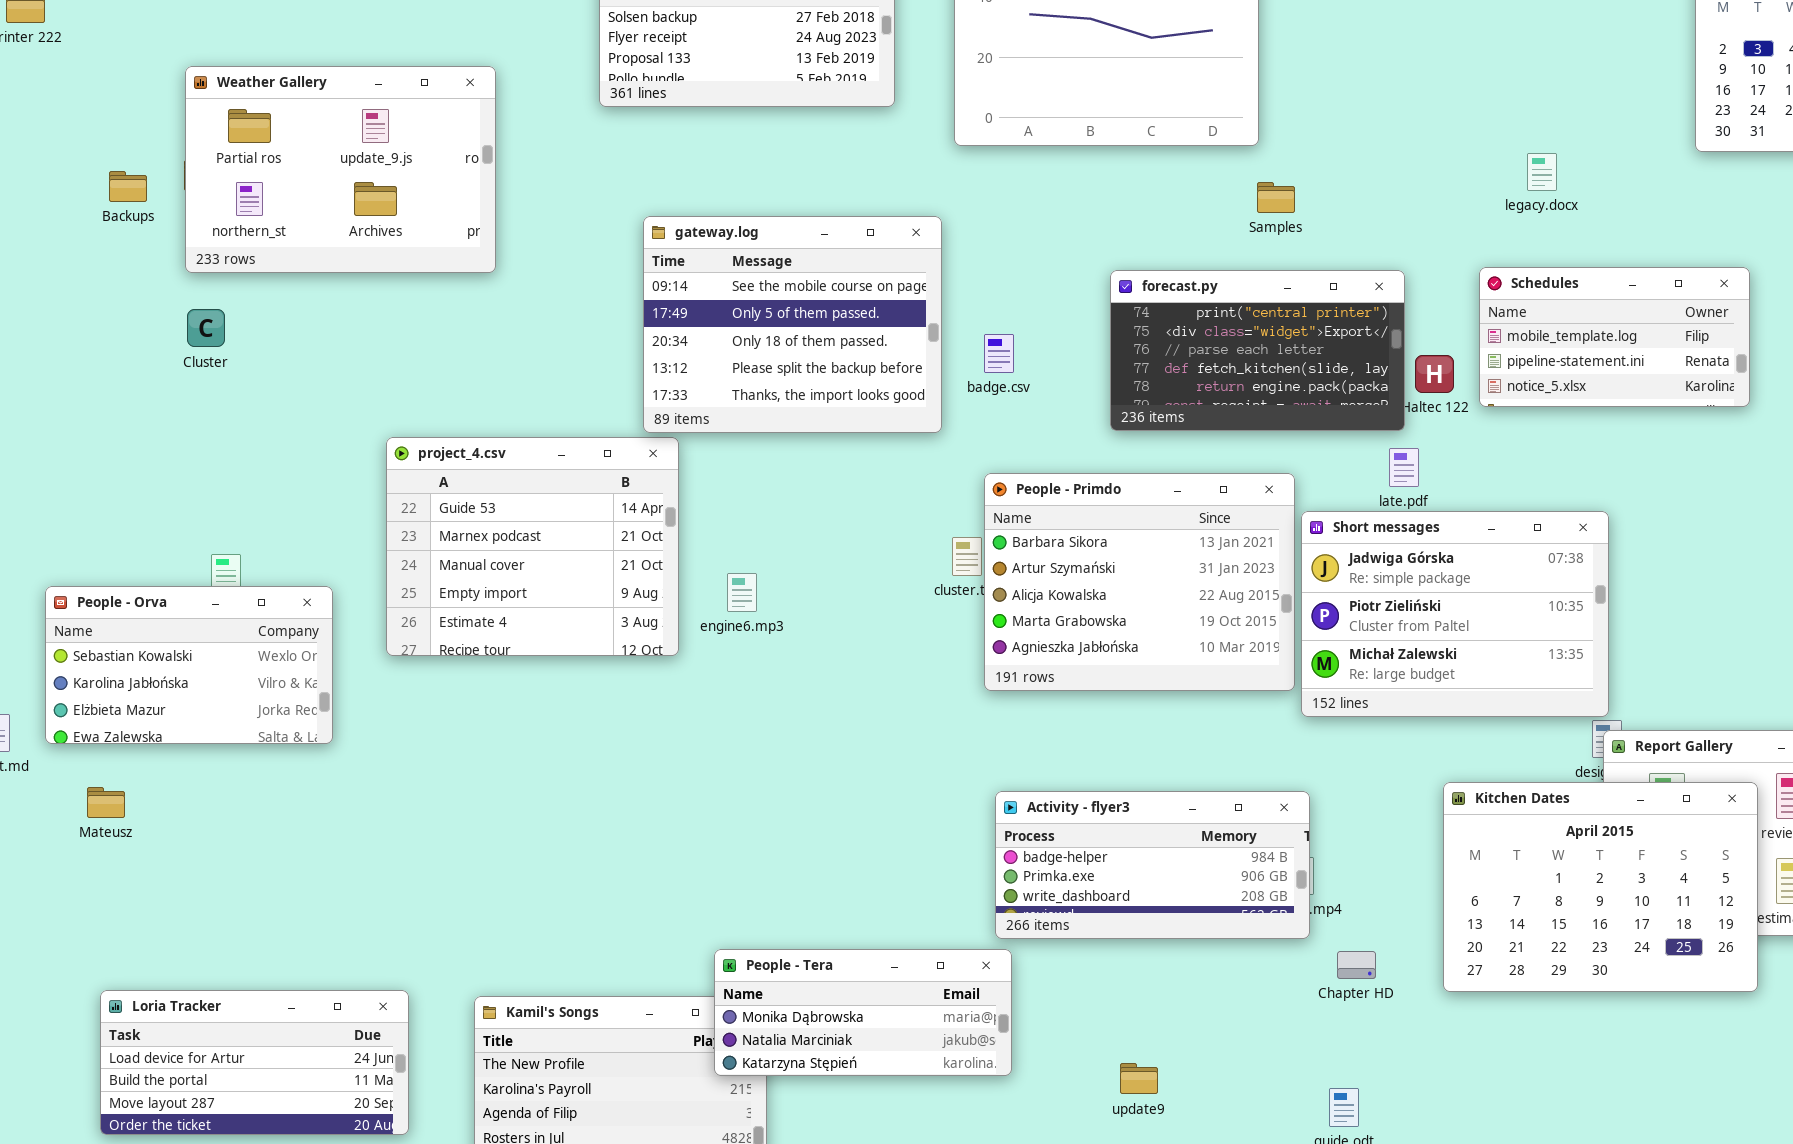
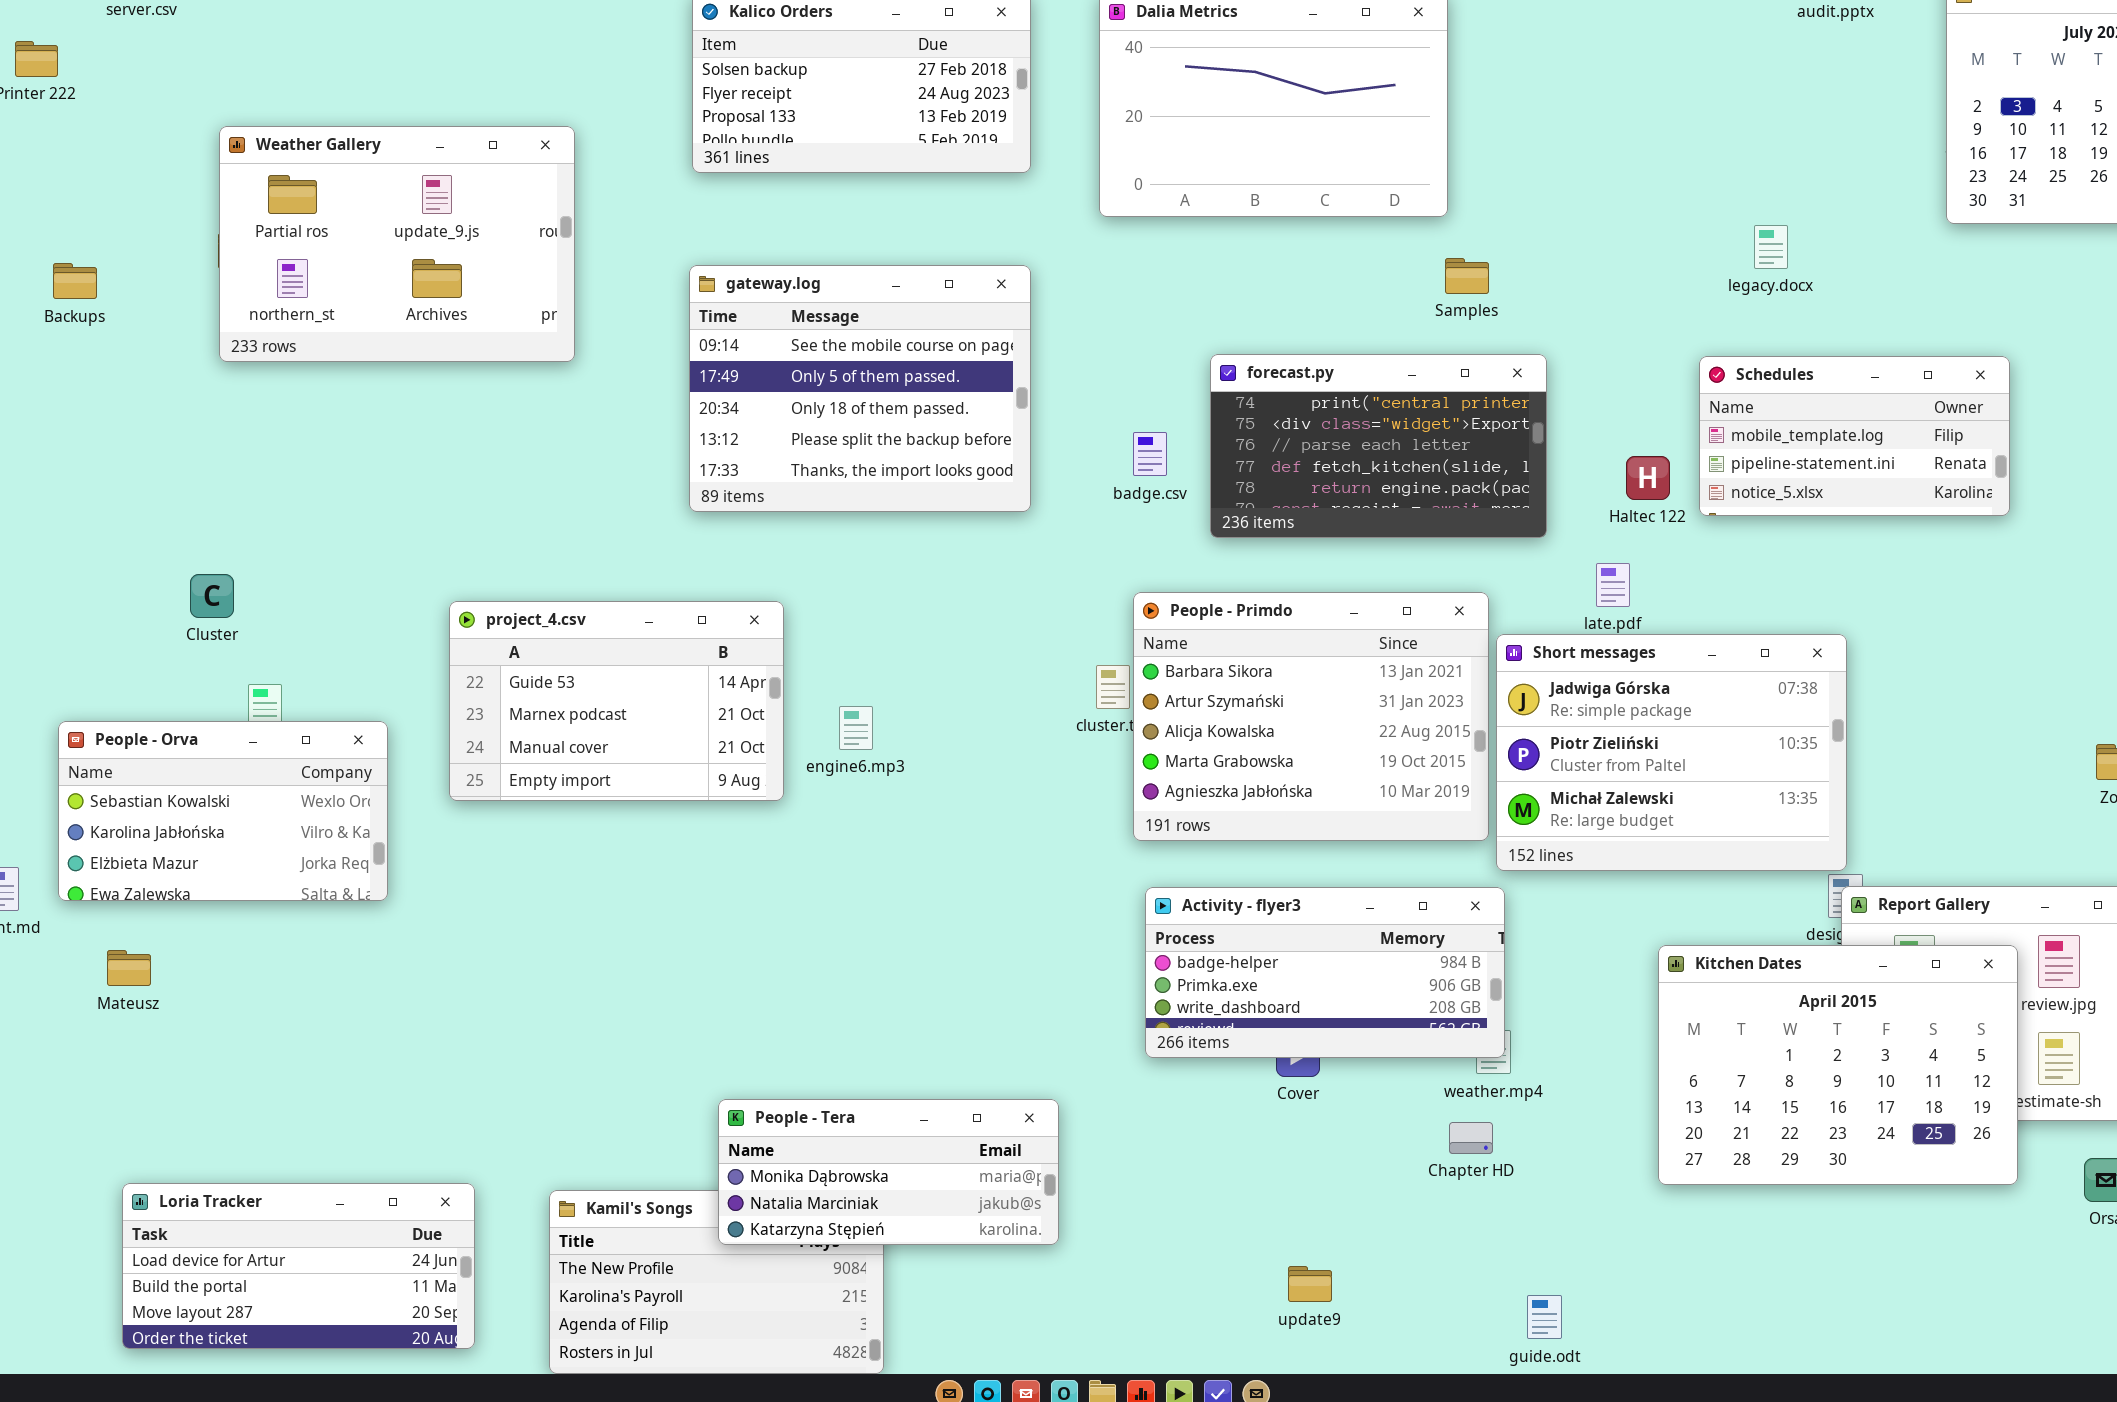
Backups: [109,171,147,202] -> [53,263,97,299], moved
gateway.log: [643,216,942,433] -> [689,265,1031,512], moved
forecast.py: [1110,270,1405,431] -> [1210,354,1547,538], moved
Cluster: [187,309,225,347] -> [190,574,234,618], moved
project_4.csv: [386,437,679,656] -> [449,601,784,801], resized
Activity - flyer3: [995,791,1310,939] -> [1145,887,1505,1058], moved
People - Tera: [714,949,1012,1076] -> [718,1099,1059,1245], moved
Chapter HD: [1337,951,1376,979] -> [1449,1122,1493,1154], moved

